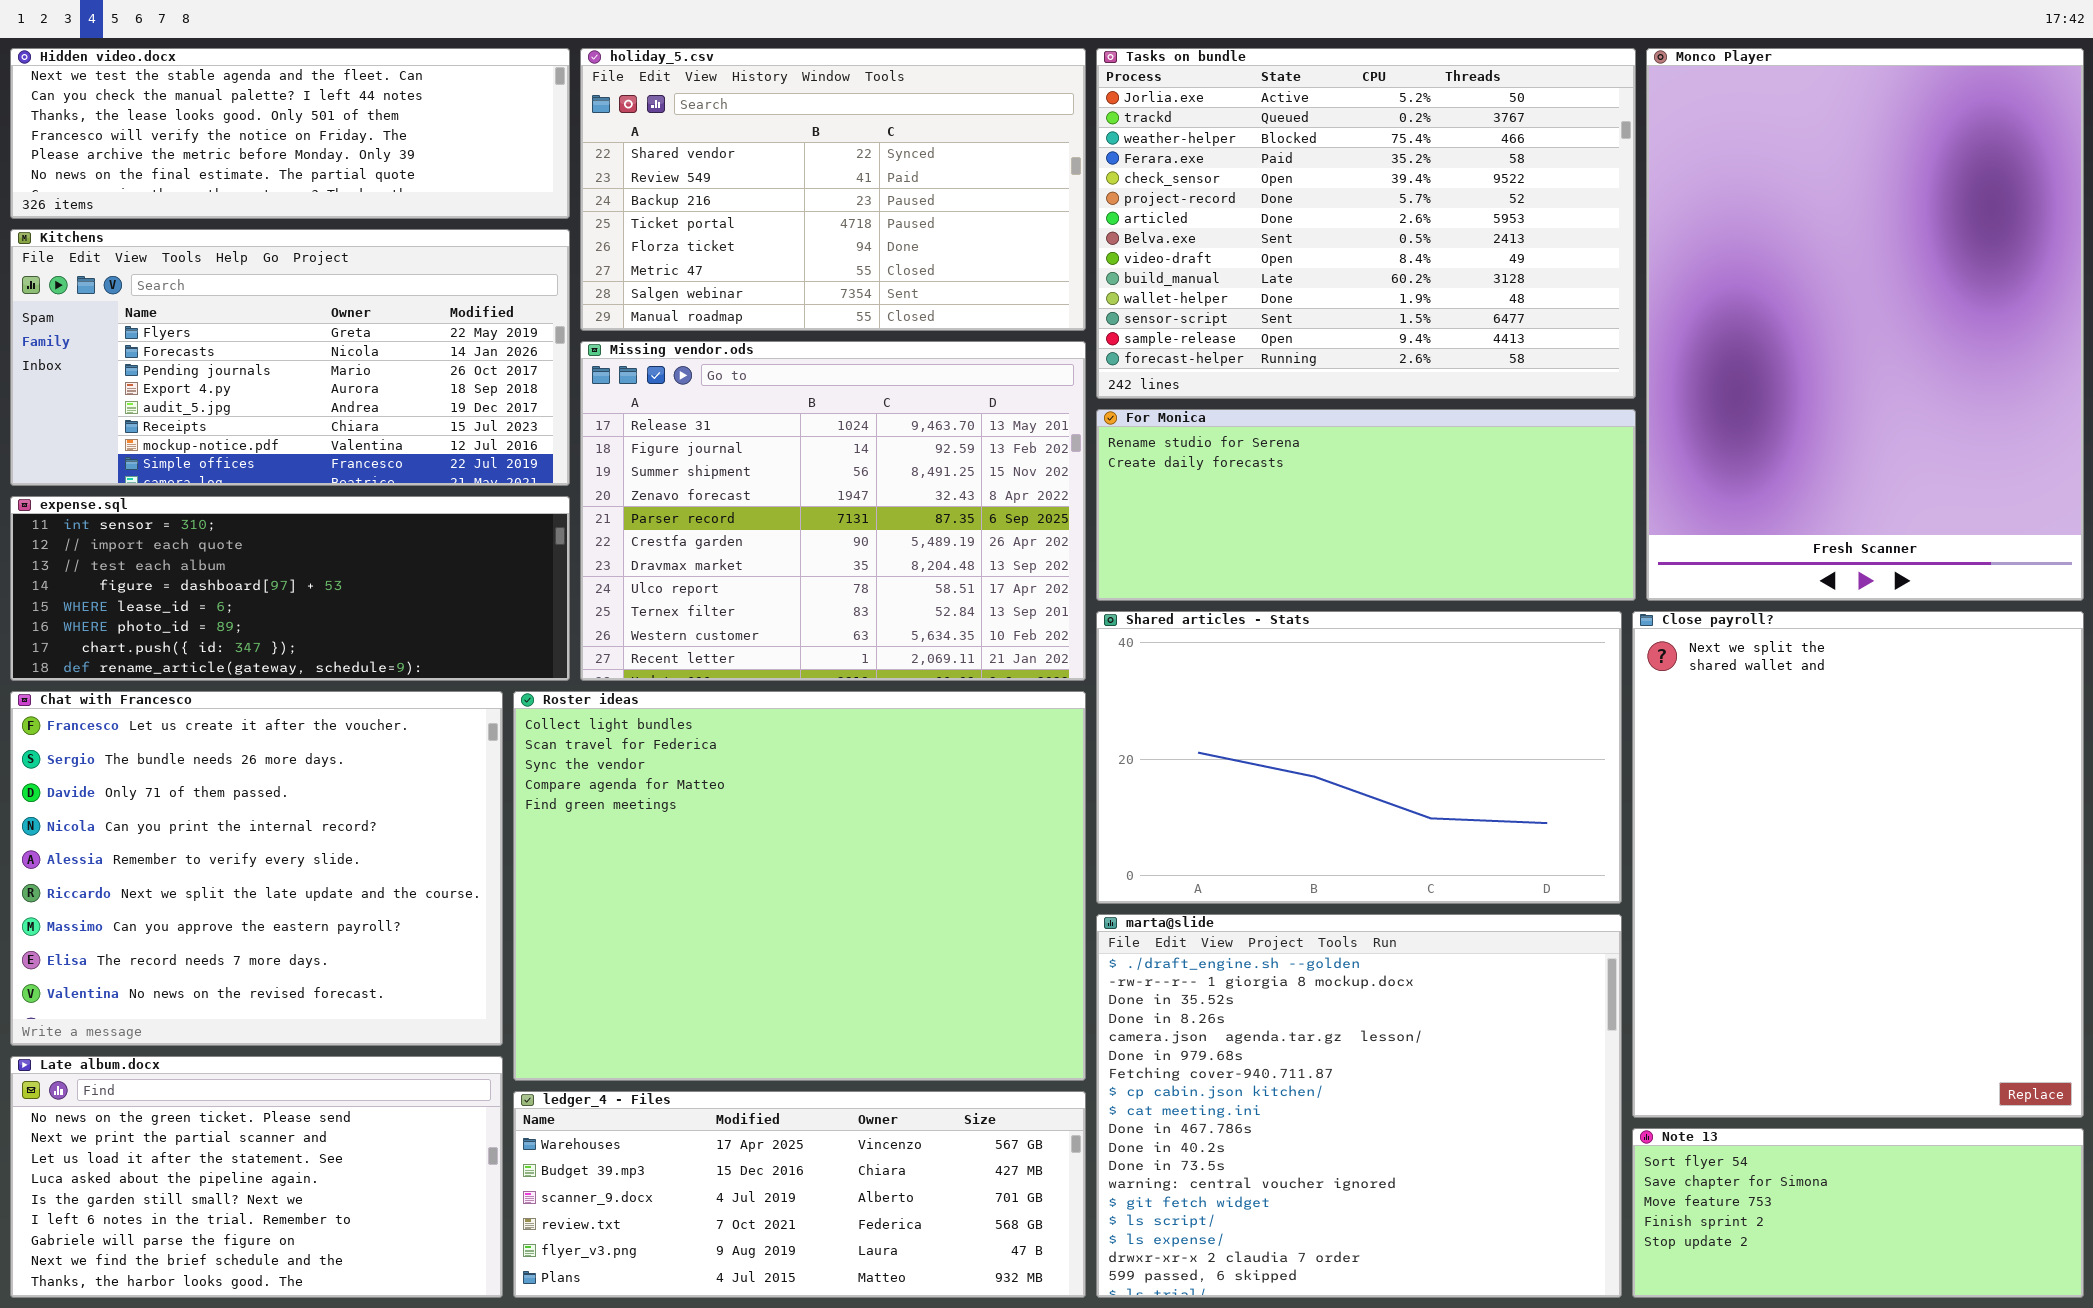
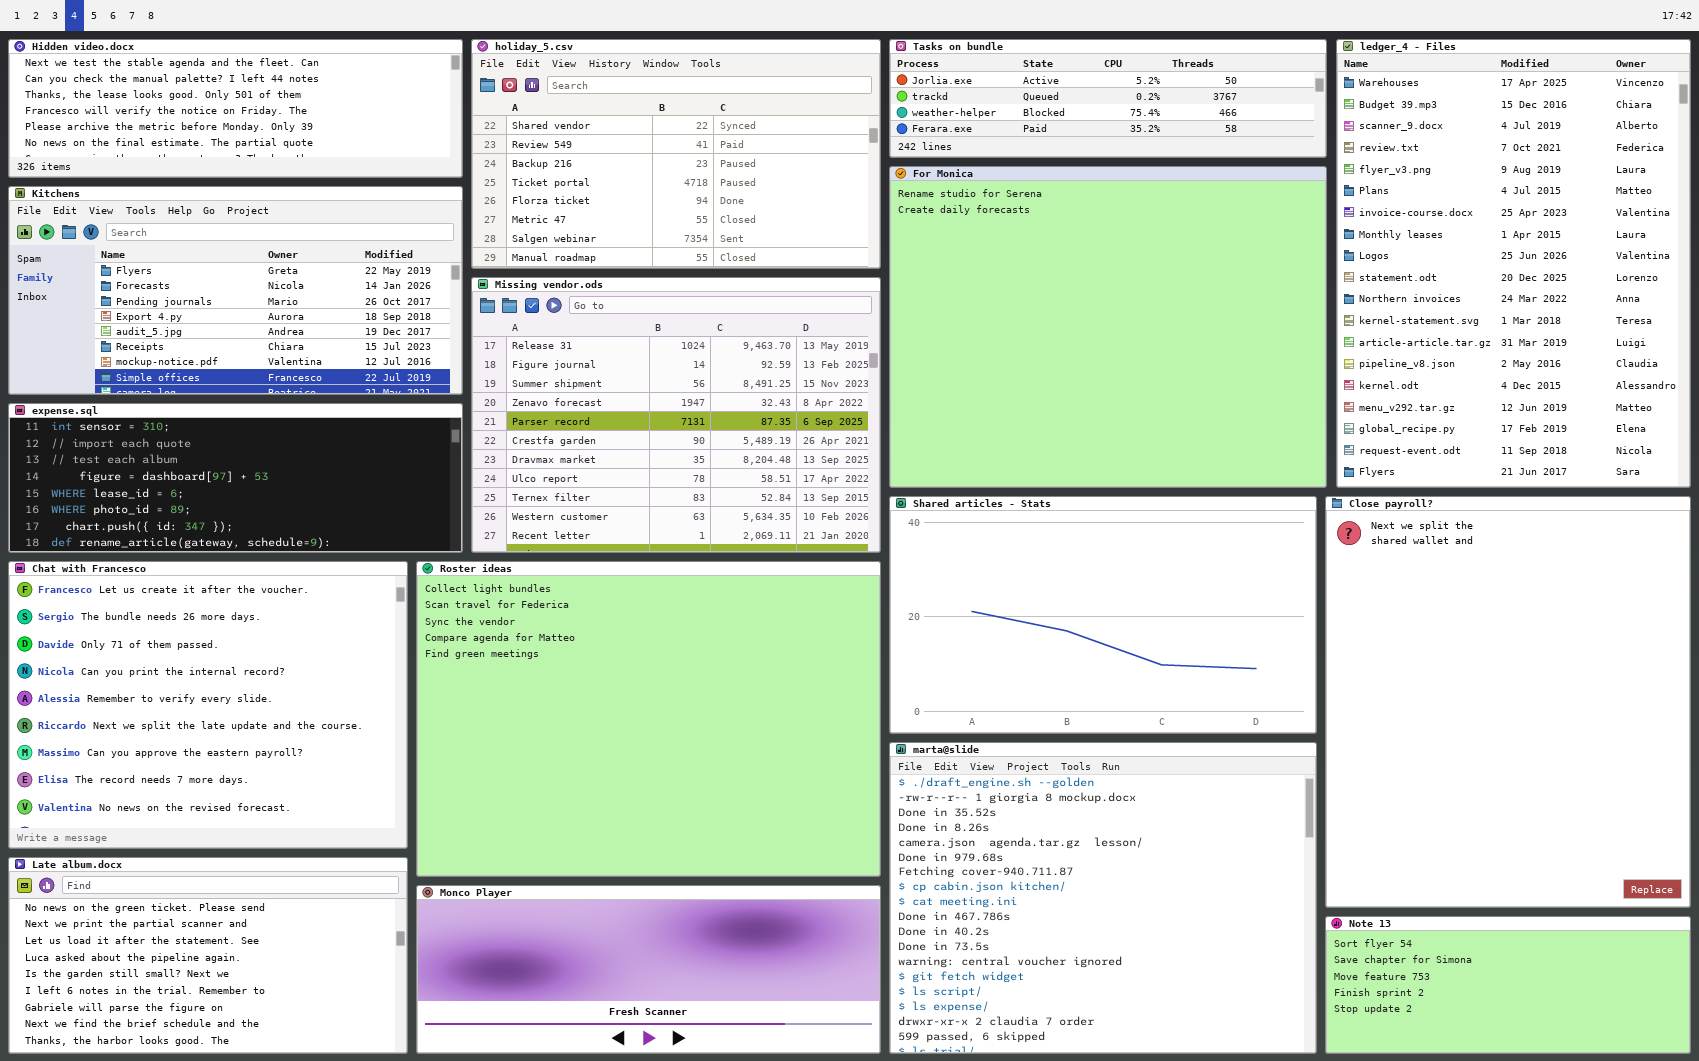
Tasks on bundle: [1096,48,1636,399] -> [889,39,1327,158], resized
Monco Player: [1646,48,2084,601] -> [416,885,881,1054], moved, resized
For Monica: [1096,409,1636,601] -> [889,166,1327,488], resized
ledger_4 - Files: [513,1091,1086,1298] -> [1336,39,1691,488], moved, resized

